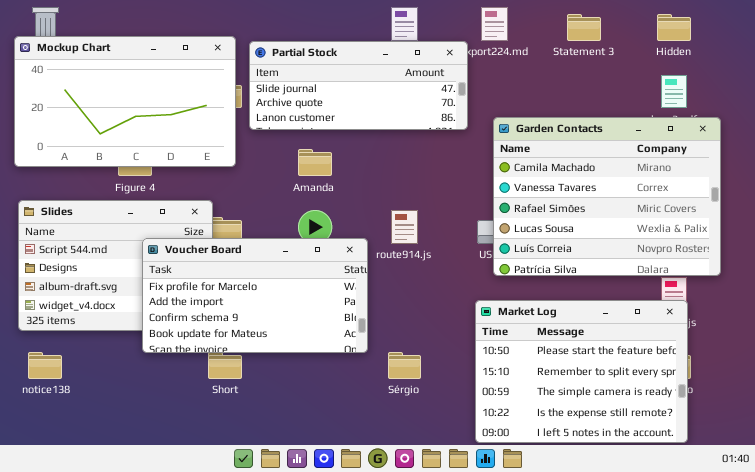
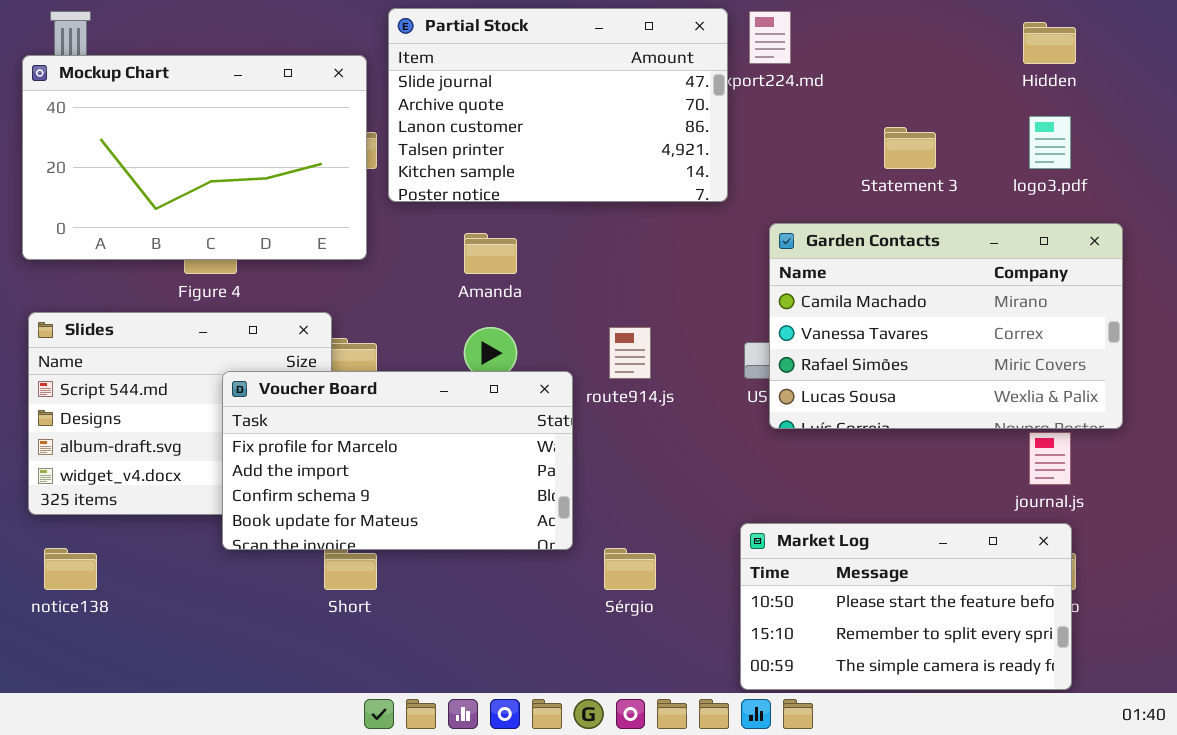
Statement 3: [567,14,601,41] -> [884,127,936,169], moved
Partial Stock: [249,41,468,130] -> [388,8,728,202], resized
Garden Contacts: [493,117,721,276] -> [769,223,1123,429], resized
Market Log: [475,300,688,443] -> [740,523,1072,690], resized

